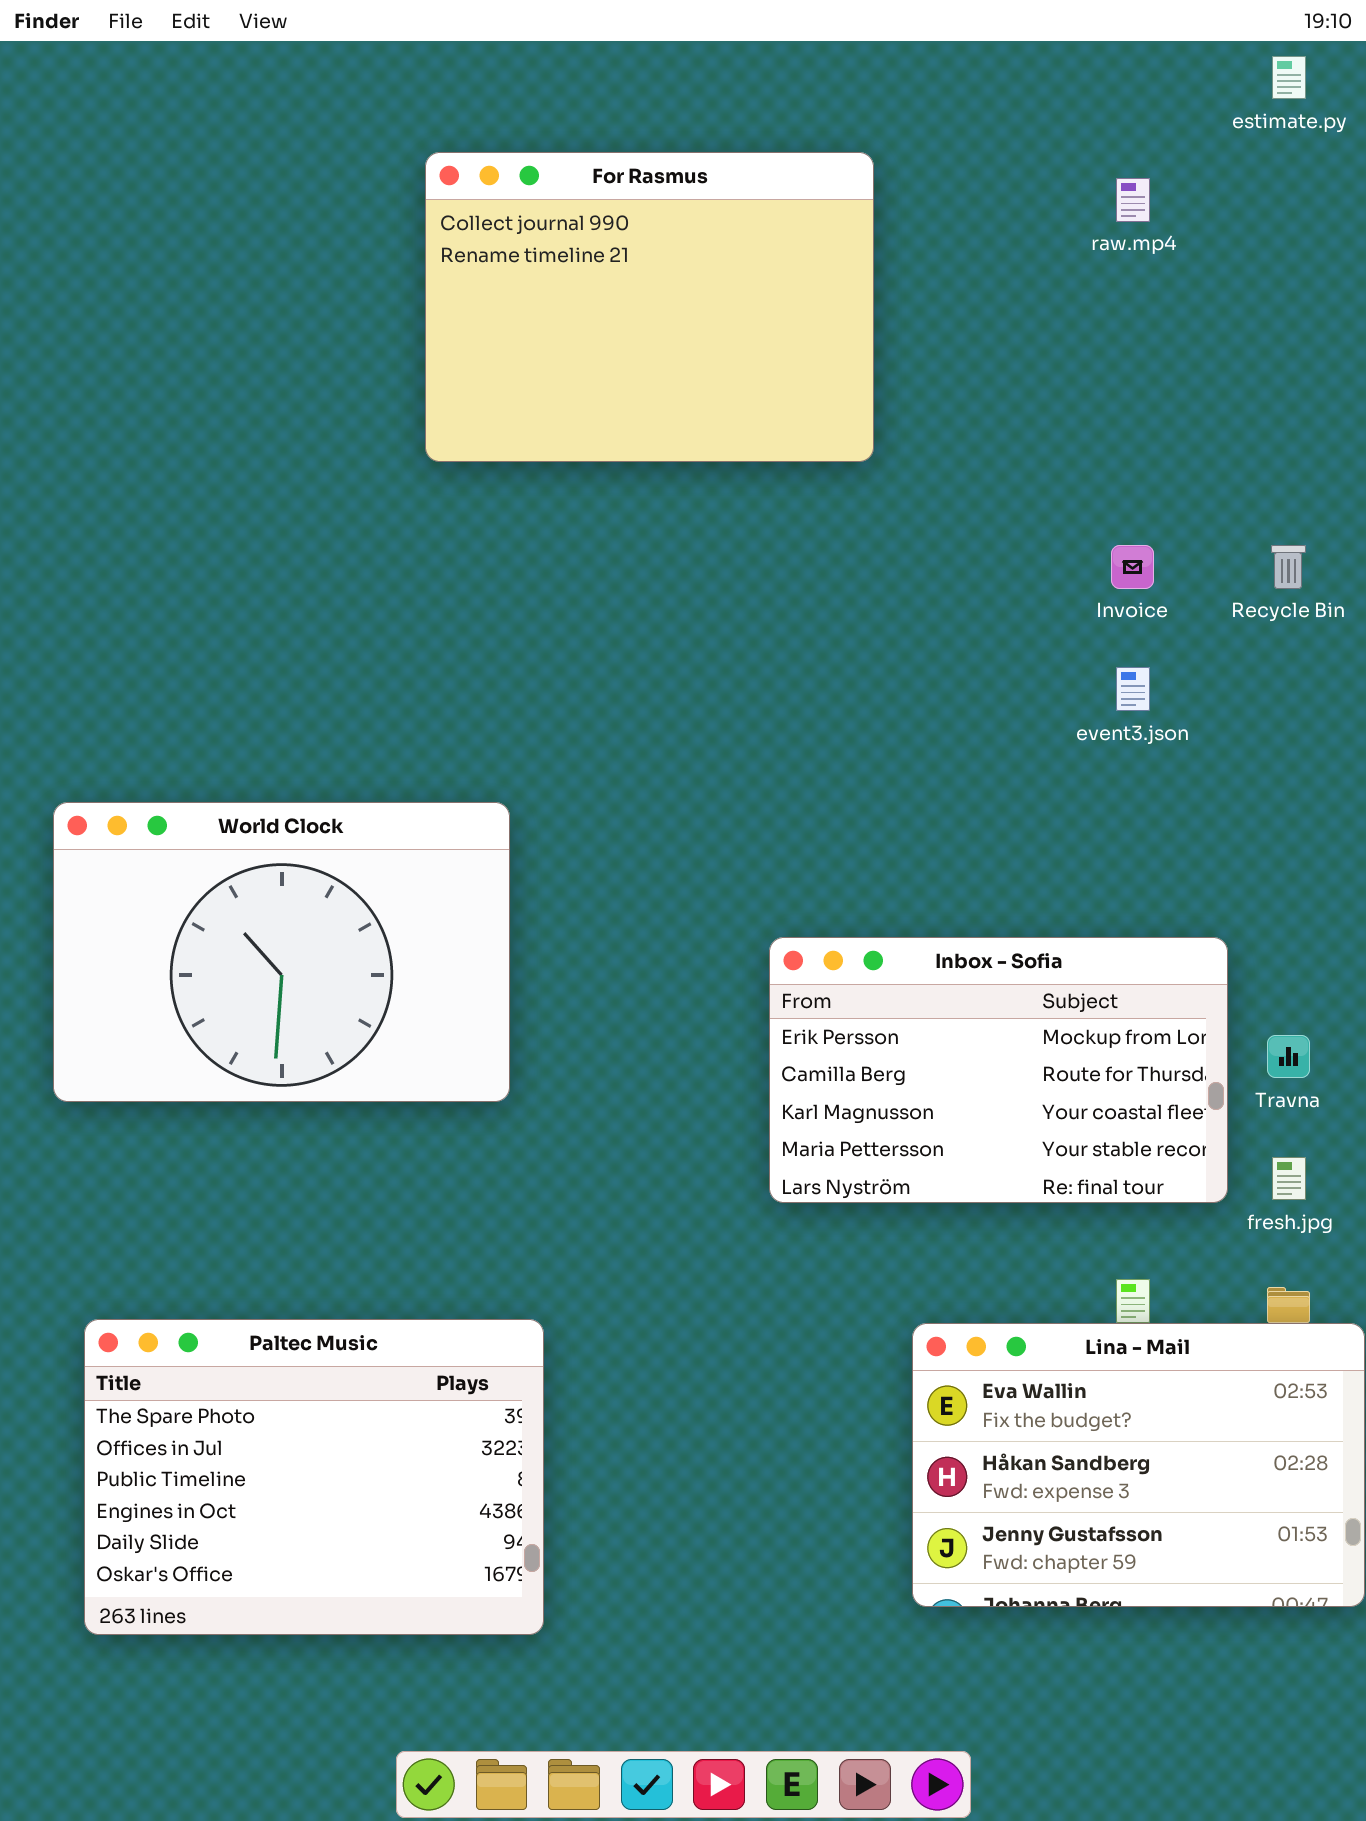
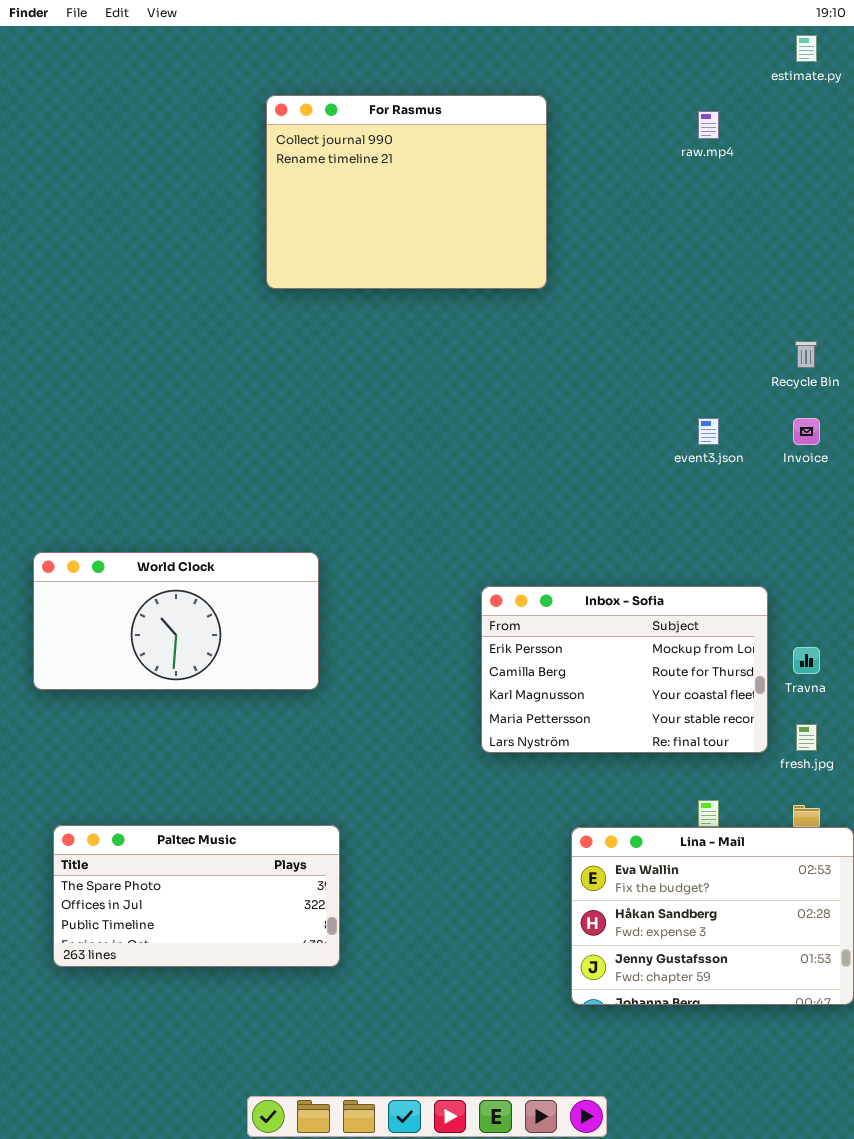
Invoice: [1111,545,1154,589] -> [793,418,820,445], moved
World Clock: [53,802,510,1102] -> [33,552,319,690], resized
Paltec Music: [84,1319,544,1635] -> [53,825,340,967], resized

